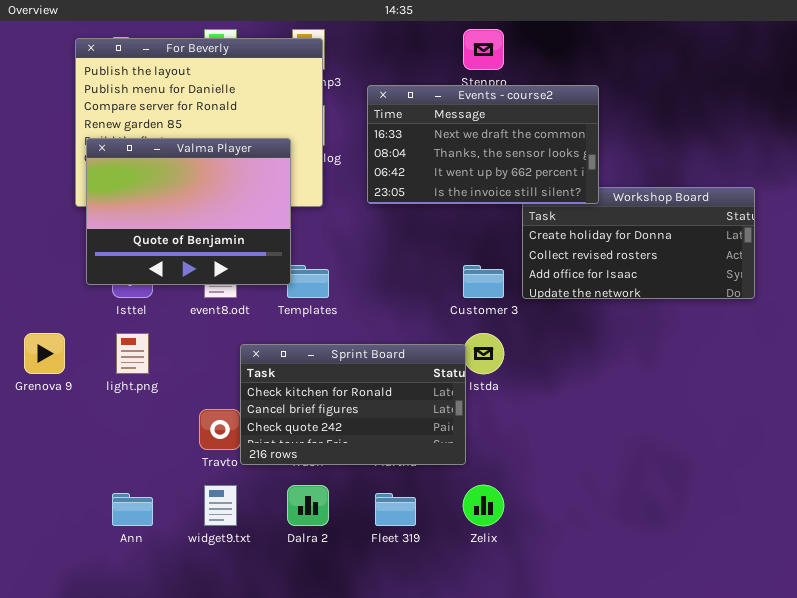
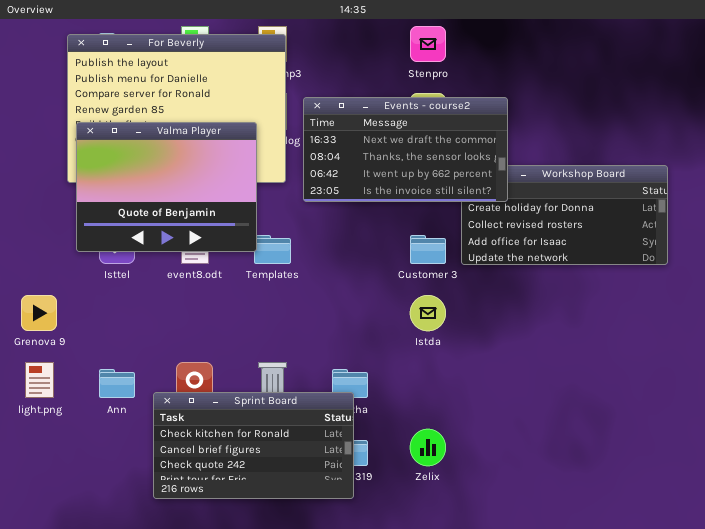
Events - course2: [367,85,599,204] -> [303,97,508,202], moved
light.png: [116,333,149,374] -> [25,362,54,398], moved
Sprint Board: [240,344,466,465] -> [153,392,354,499], moved
Ann: [112,493,153,526] -> [99,369,135,398], moved

